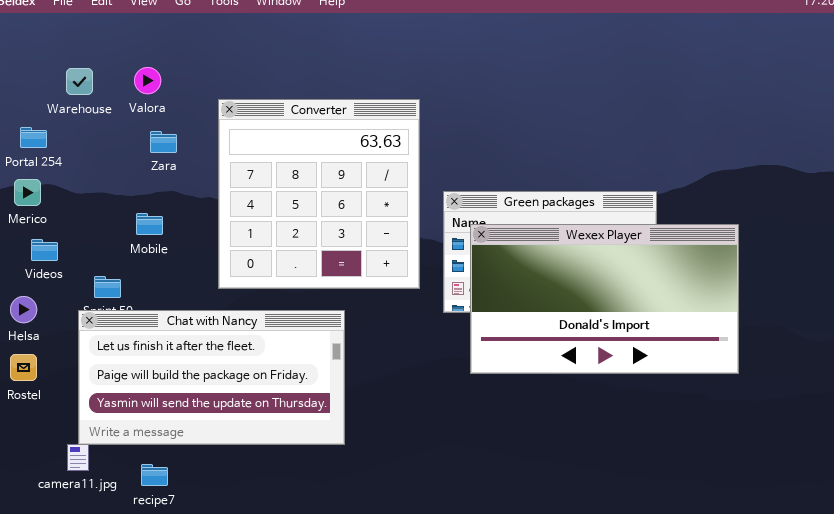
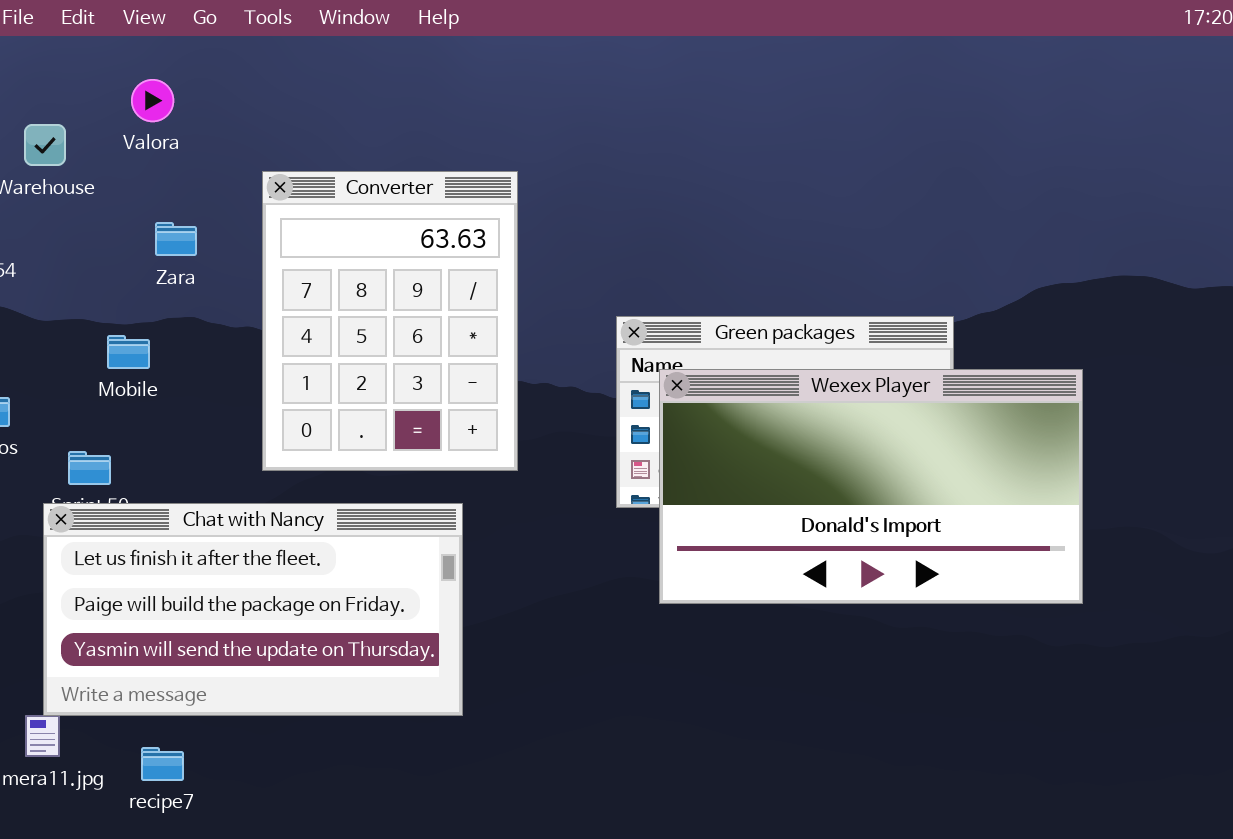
Valora: [134,67,161,94] -> [131,79,174,122], moved
Converter: [218,99,420,289] -> [262,171,518,471], resized
Mobile: [136,213,163,235] -> [107,335,150,369], moved

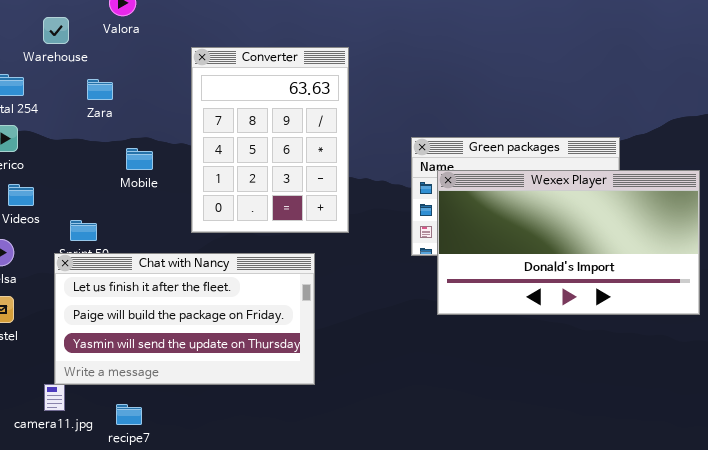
Zara: [155,222,197,256] -> [87,79,113,100], moved
Mobile: [107,335,150,369] -> [126,148,153,170], moved

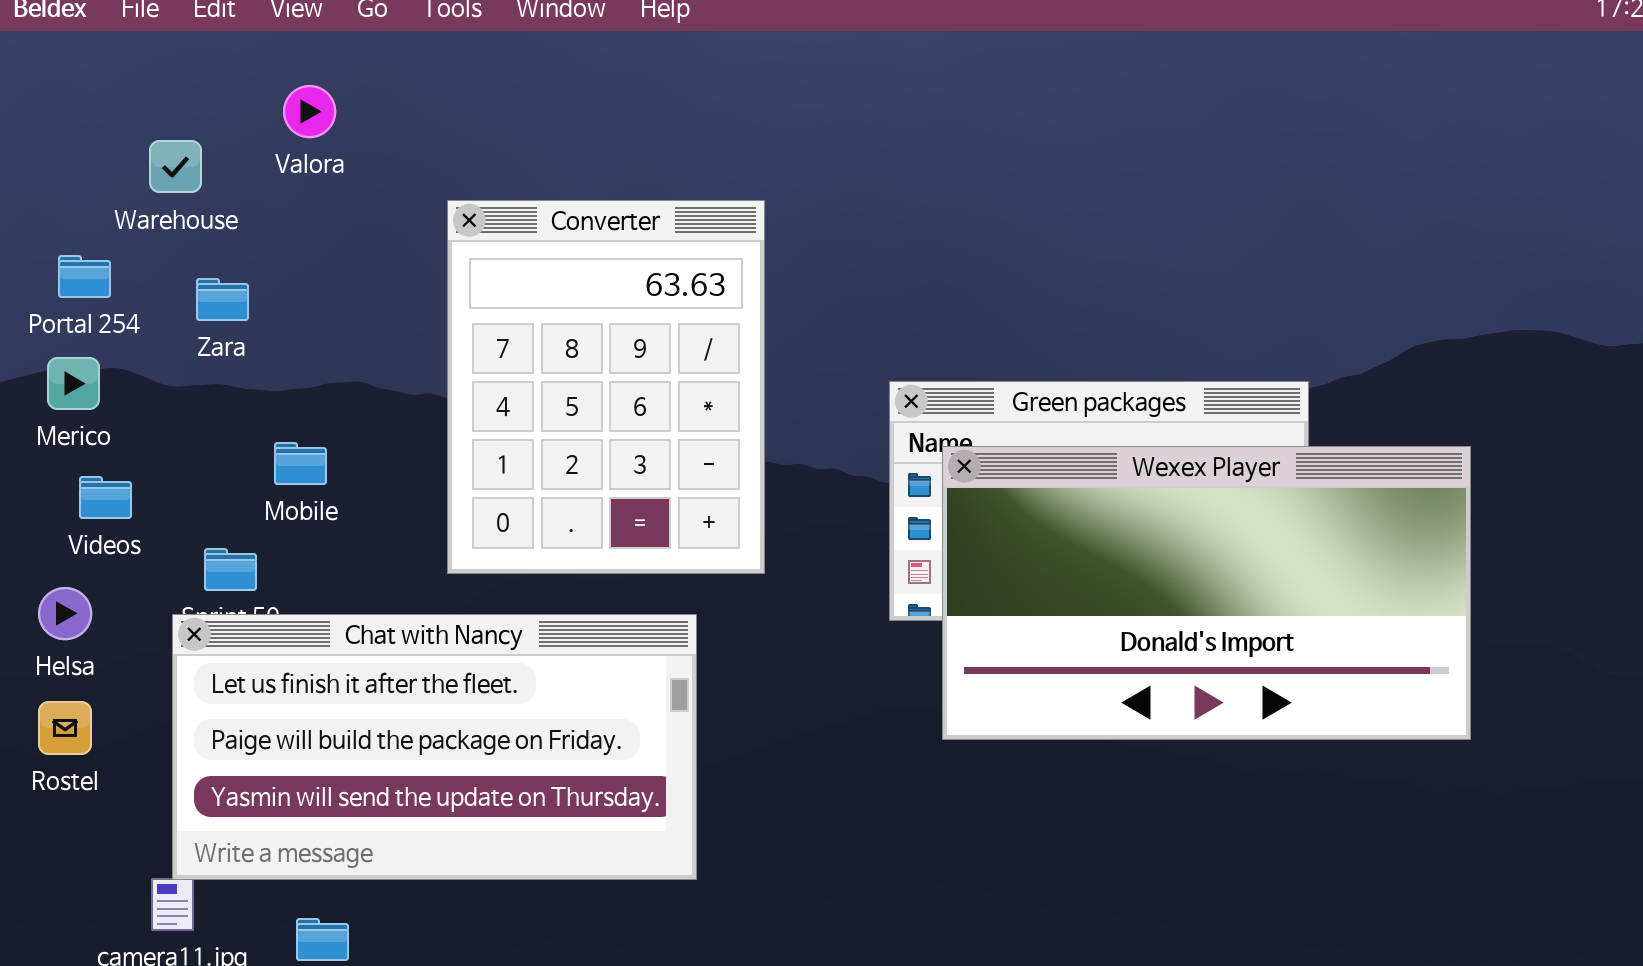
Zara: [87,79,113,100] -> [196,278,249,321], moved
Mobile: [126,148,153,170] -> [274,442,327,485], moved

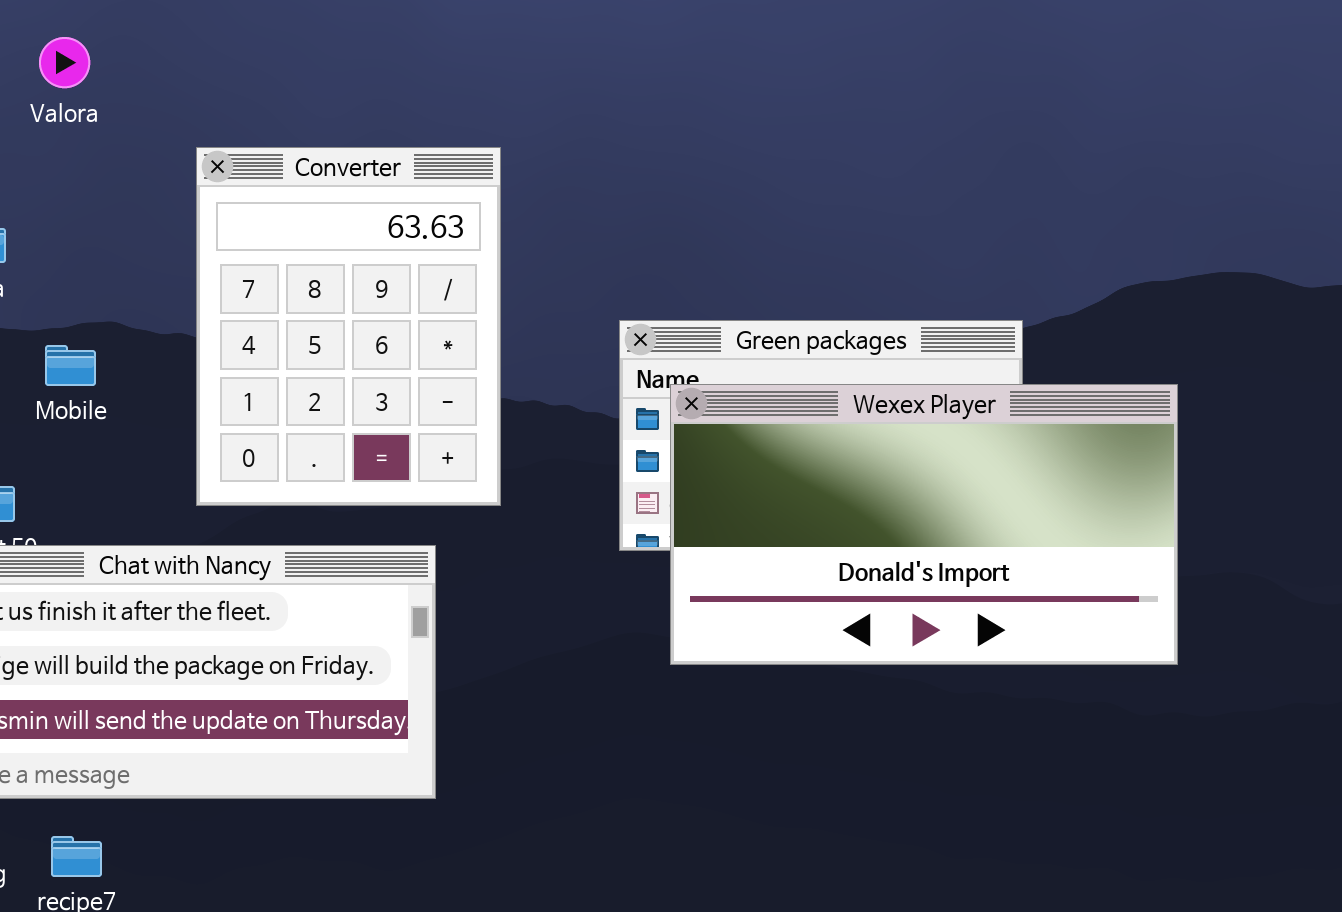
Mobile: [274,442,327,485] -> [45,345,96,386], moved

